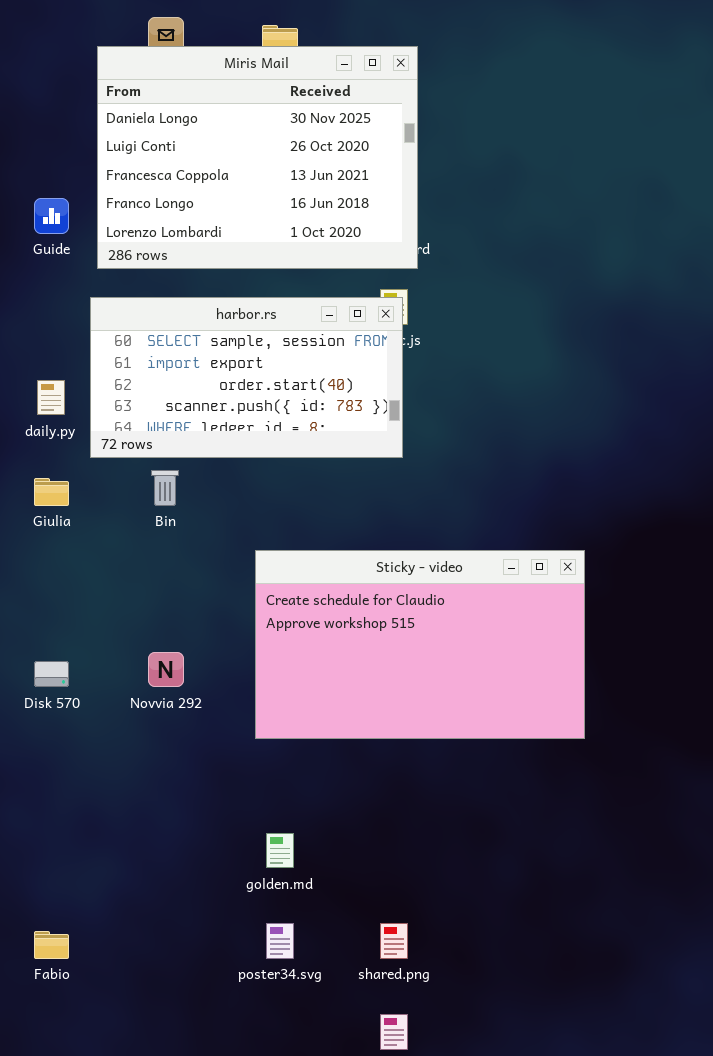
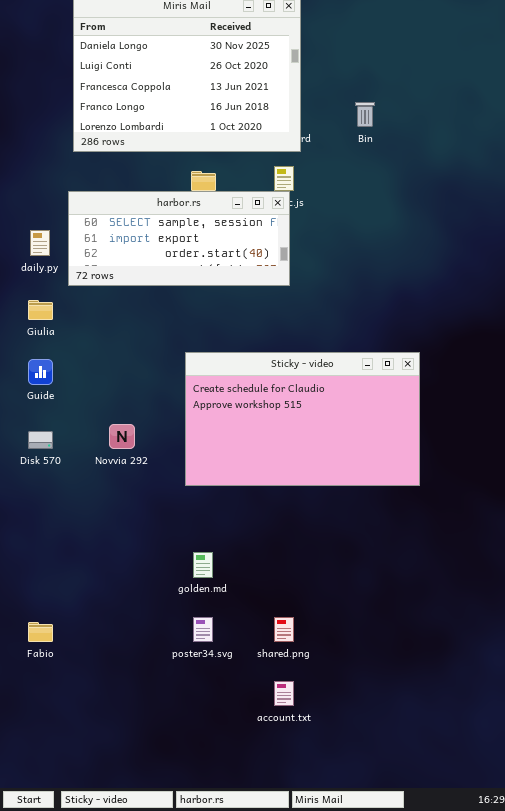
Guide: [34,198,69,234] -> [28,359,53,385], moved
harbor.rs: [90,297,403,458] -> [68,191,290,286], resized
Bin: [151,470,179,506] -> [355,102,375,127], moved

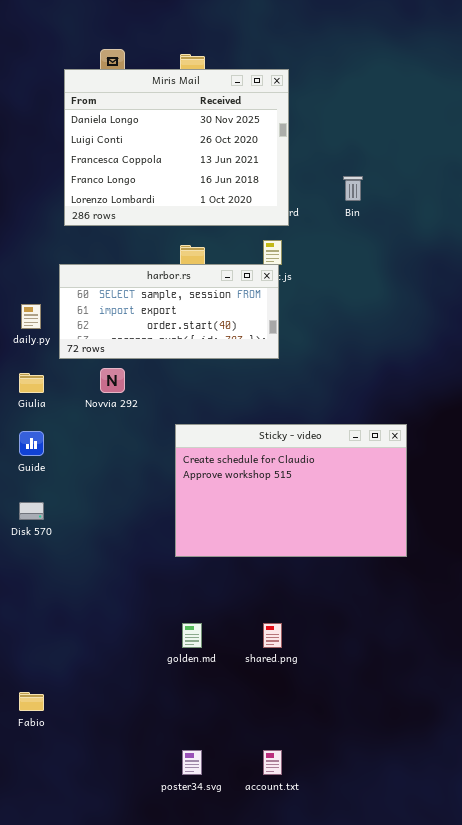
Novvia 292: [109,424,135,449] -> [100,368,125,393], moved
poster34.svg: [193,617,213,642] -> [182,750,202,775], moved
shared.png: [274,617,294,642] -> [263,623,282,648], moved

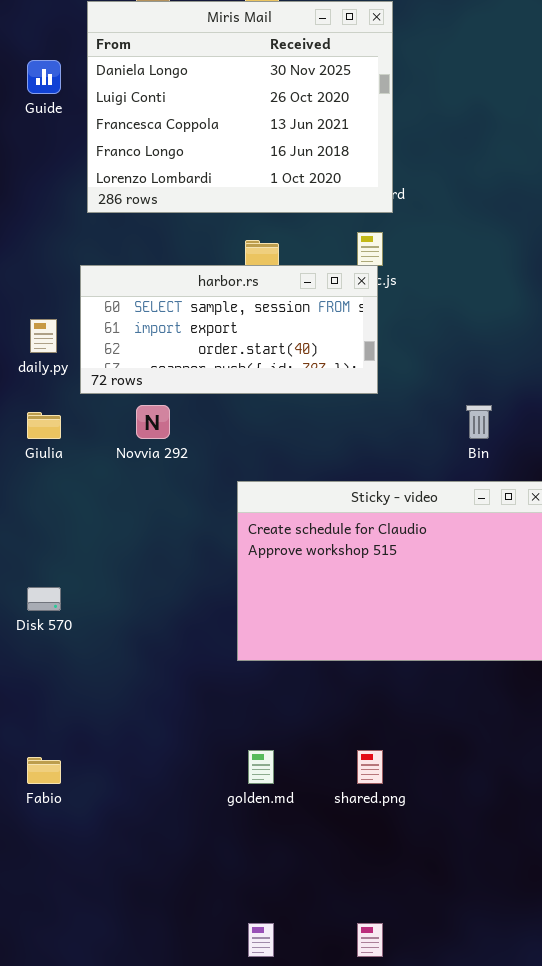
Bin: [343,176,363,201] -> [466,405,492,439], moved
Guide: [19,431,44,456] -> [27,60,61,94], moved
Fabio: [19,692,44,711] -> [27,757,61,784], moved

